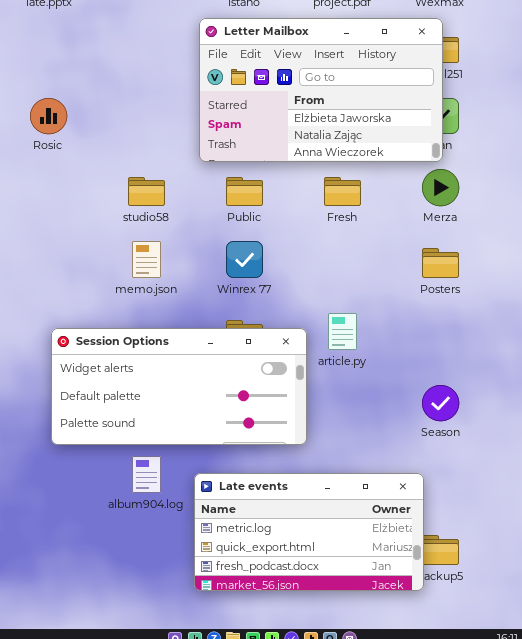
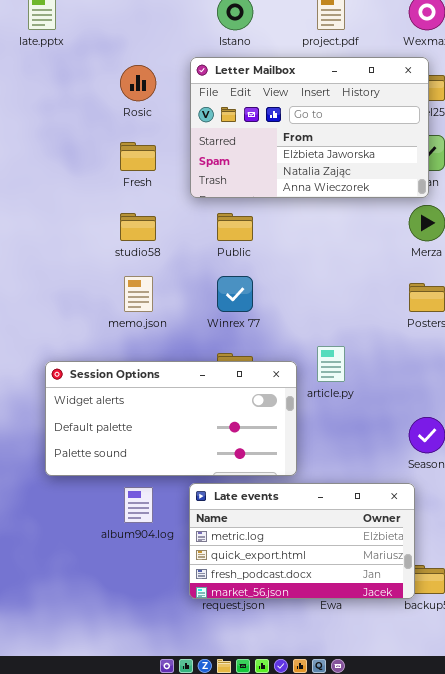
Rosic: [30,98,67,134] -> [120,65,156,101], moved
Fresh: [324,177,361,206] -> [120,142,156,171], moved
Late events: [194,473,424,591] -> [189,483,415,599], moved

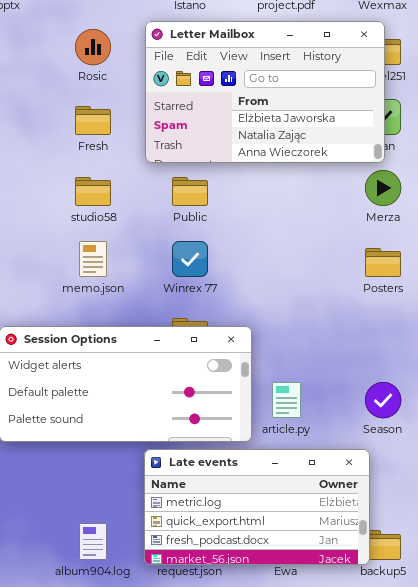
article.py: [317,346,345,382] -> [272,382,301,418], moved
album904.log: [124,487,153,523] -> [79,523,107,560], moved

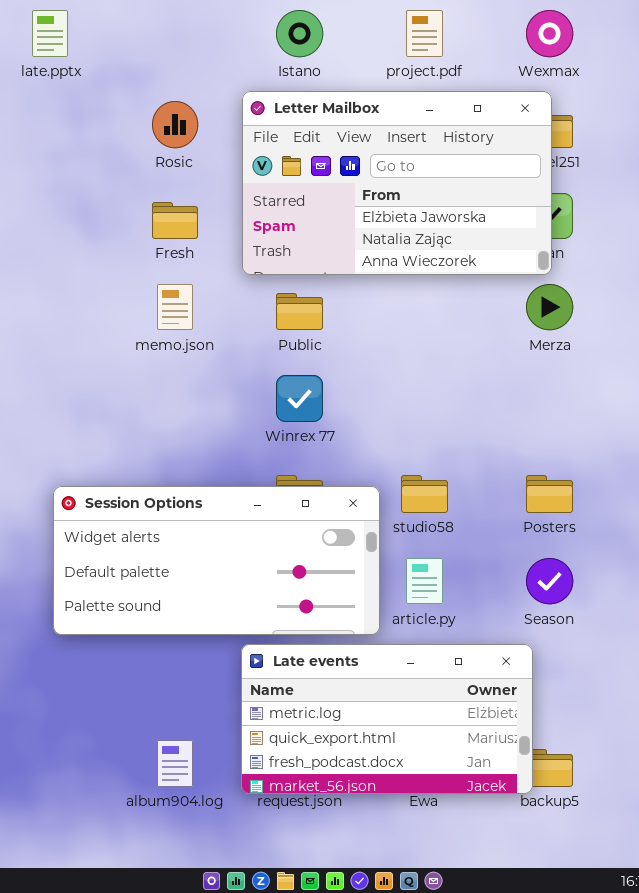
studio58: [75,177,111,206] -> [401,475,448,513], moved
memo.json: [79,241,107,277] -> [157,284,193,330], moved
Posters: [365,248,401,277] -> [526,475,573,513], moved

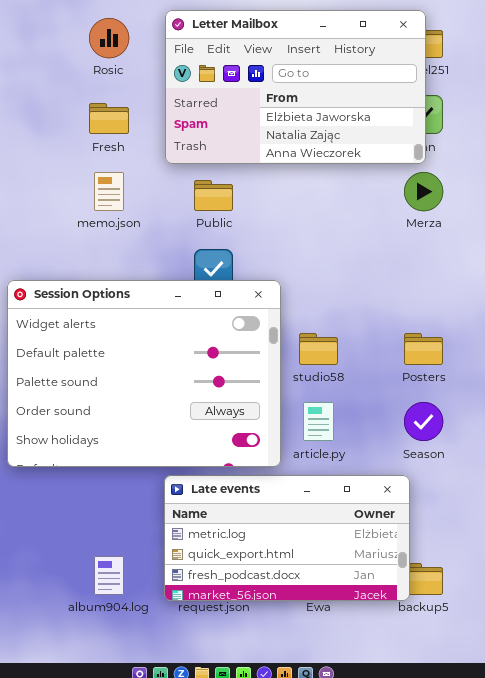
Session Options: [53,486,380,635] -> [7,280,281,467], resized

